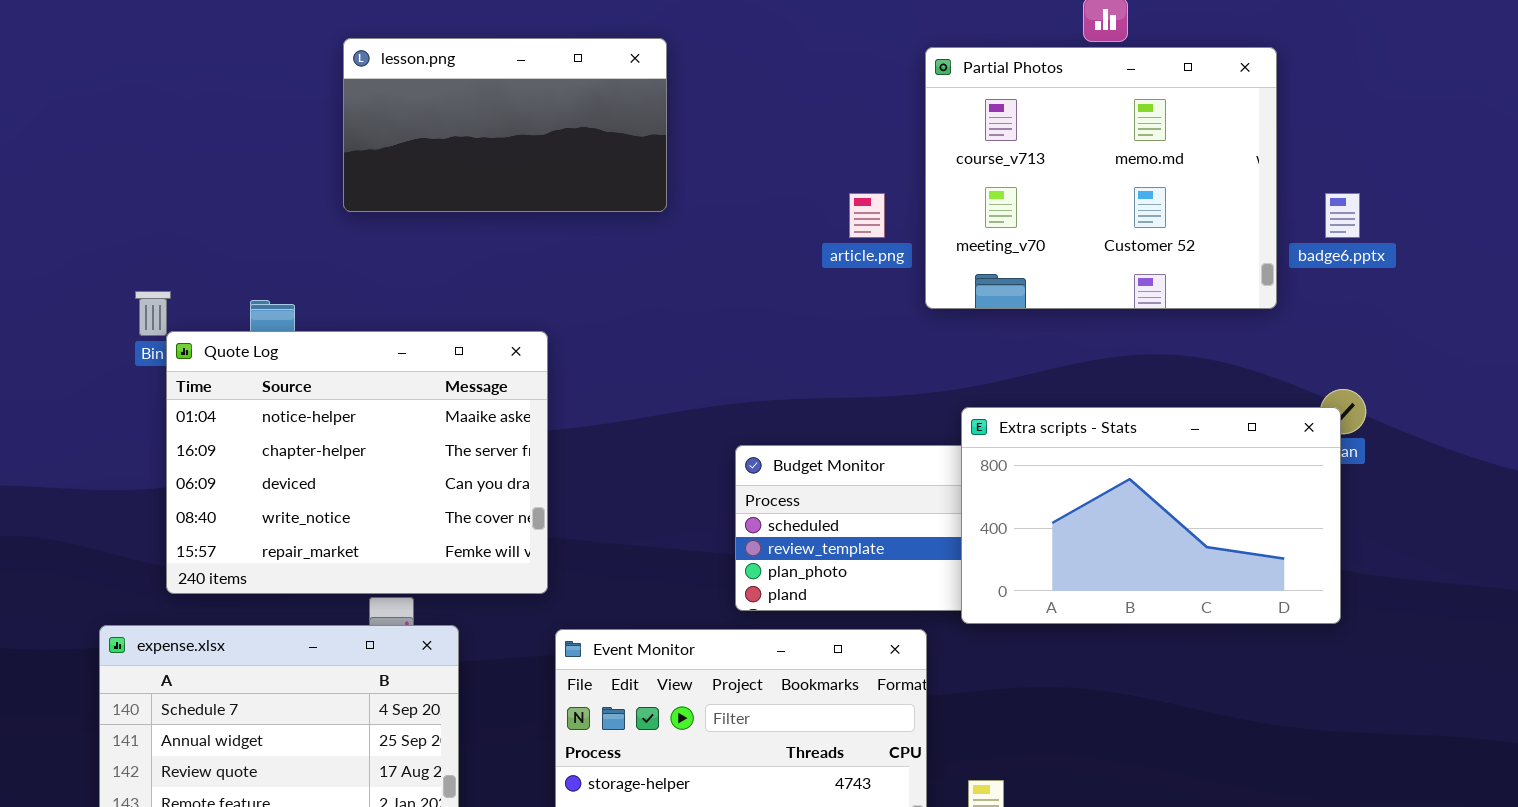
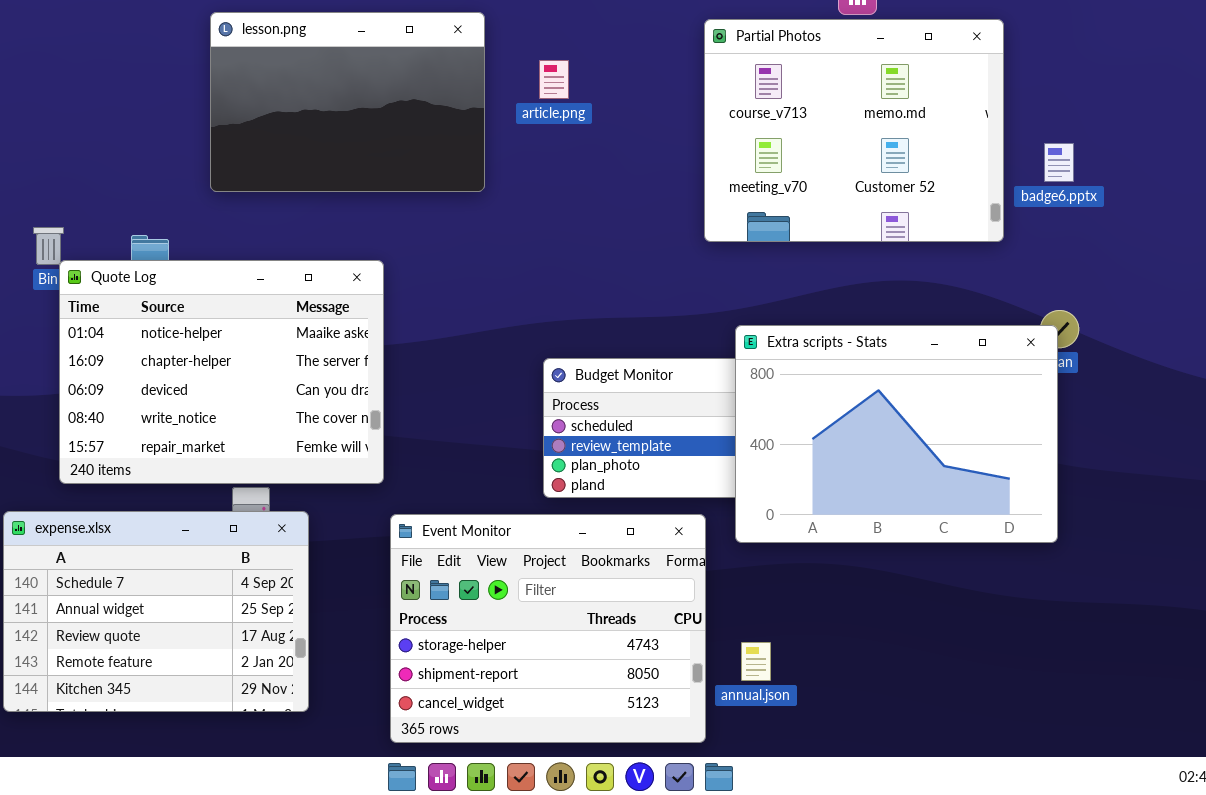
lesson.png: [343,38,667,212] -> [210,12,485,192], resized
article.png: [849,193,885,238] -> [539,60,569,99], moved
Extra scripts - Stats: [961,407,1341,624] -> [735,325,1058,543], resized

